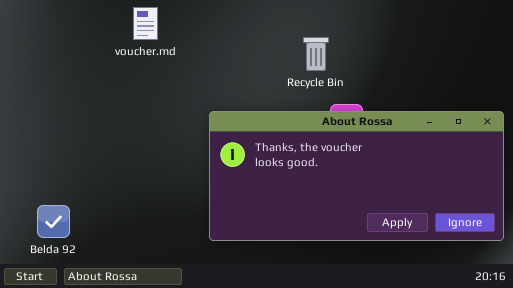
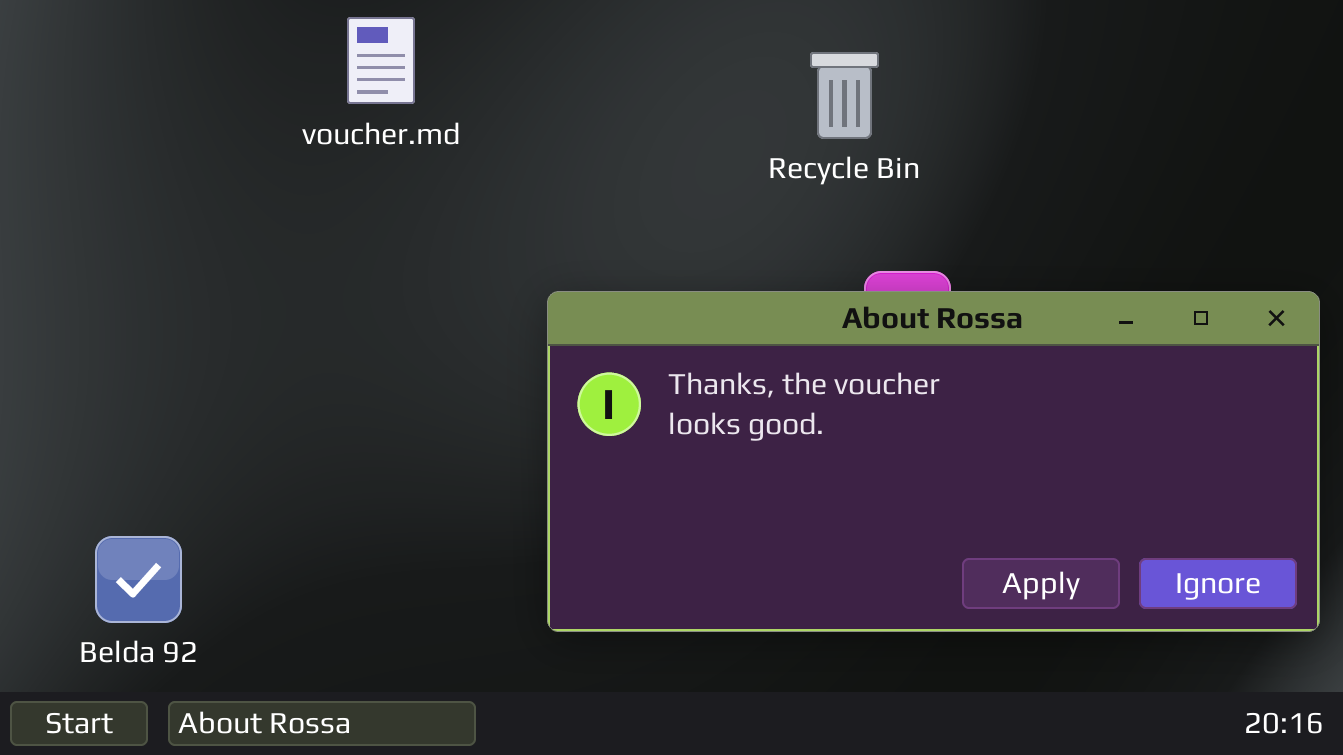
Recycle Bin: [303,37,329,71] -> [810,52,879,139], moved

